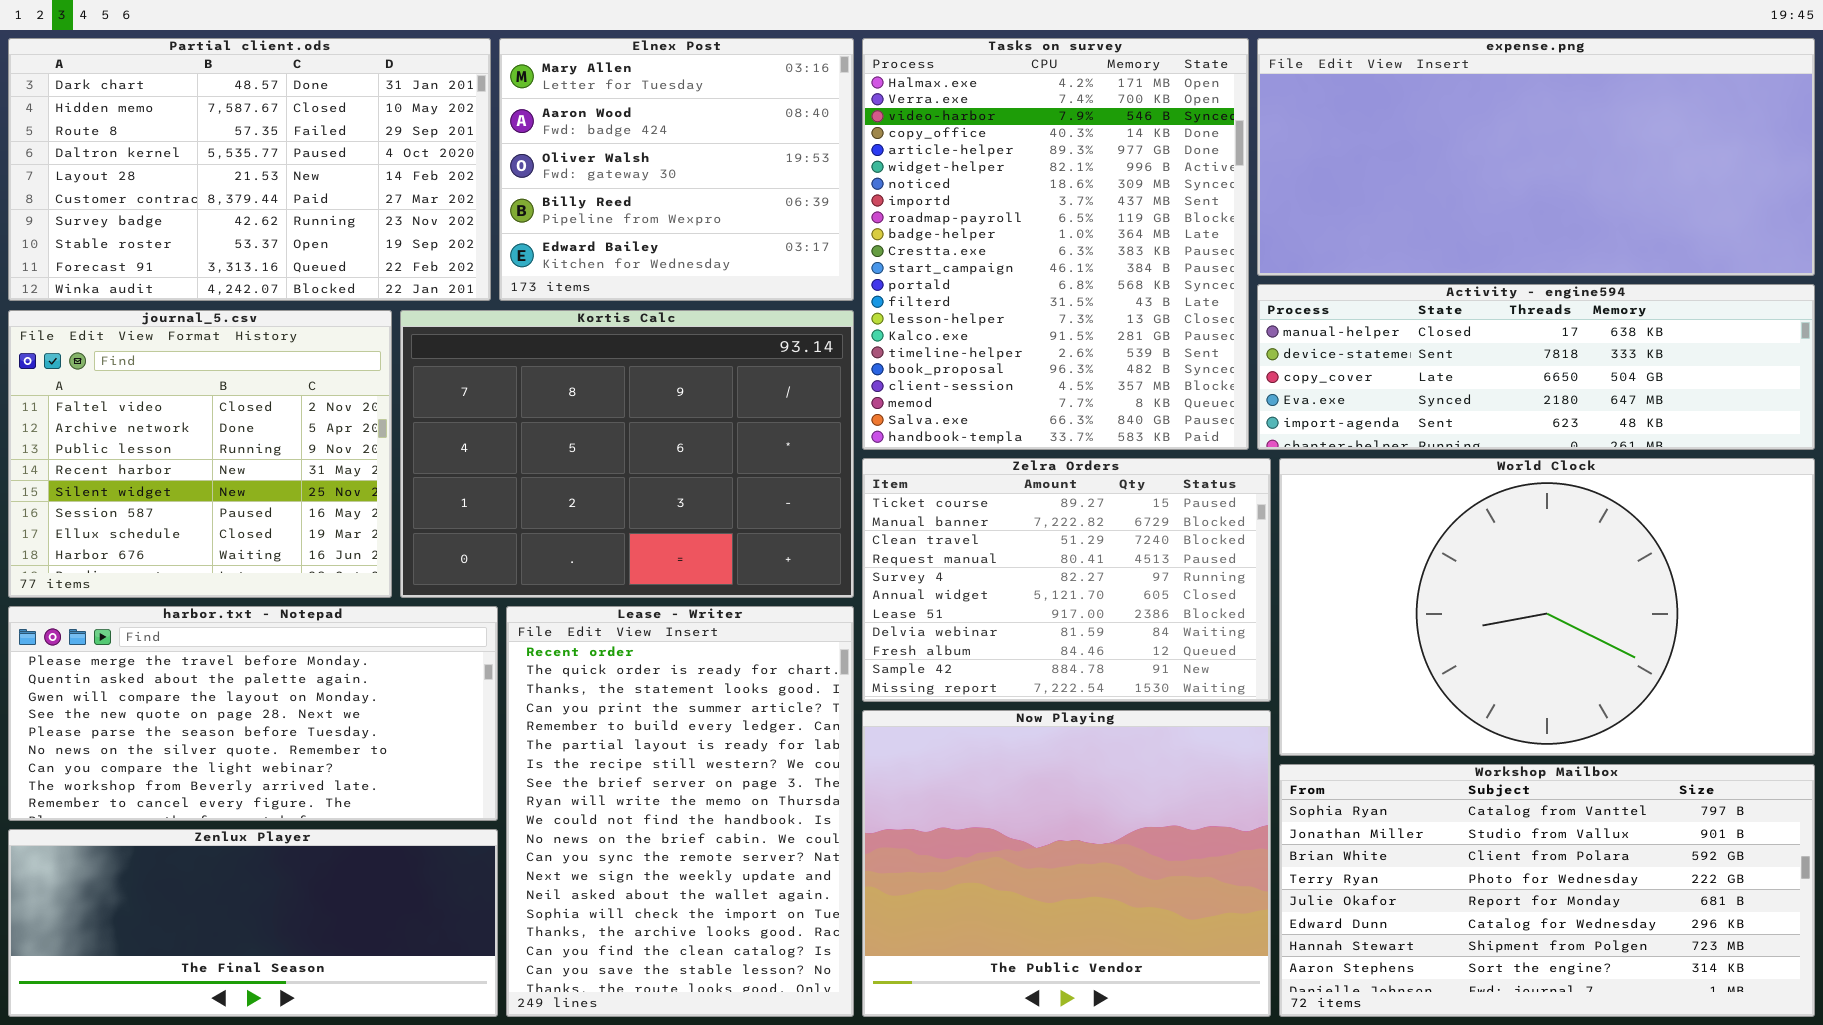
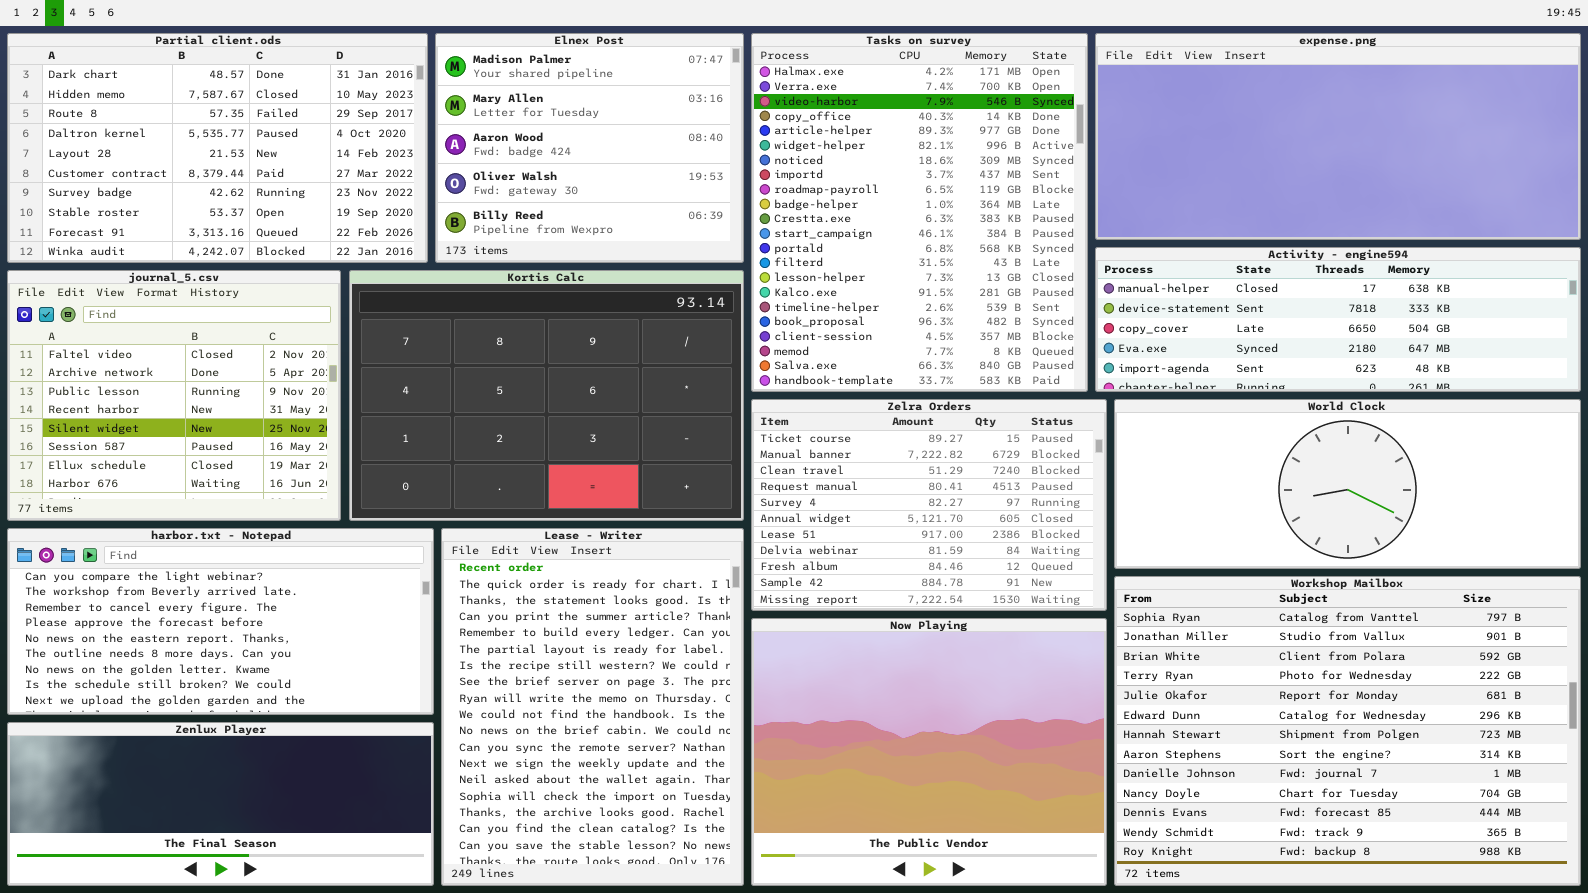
Elnex Post: [499,38,854,301] -> [435,33,744,263], scrolled up 1 row
World Clock: [1279,458,1815,756] -> [1114,399,1581,569], resized
harbor.txt - Notepad: [8,606,498,821] -> [7,528,434,715], scrolled down 6 rows
Workshop Mailbox: [1279,764,1815,1017] -> [1114,576,1581,886], resized

